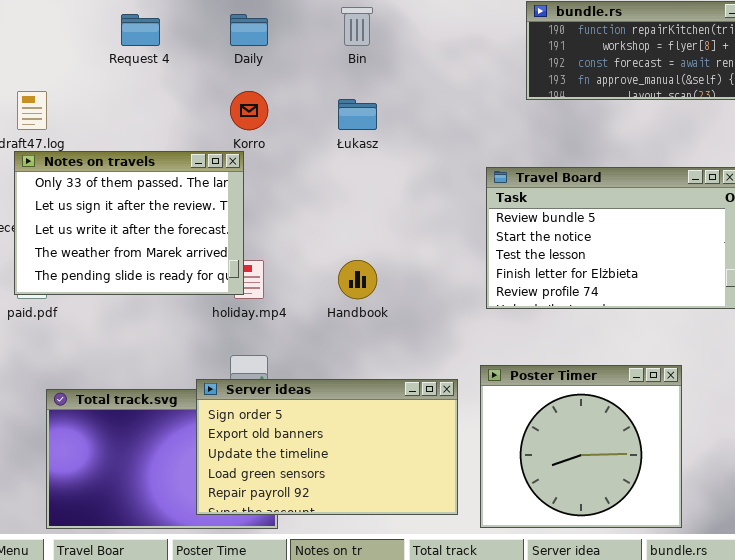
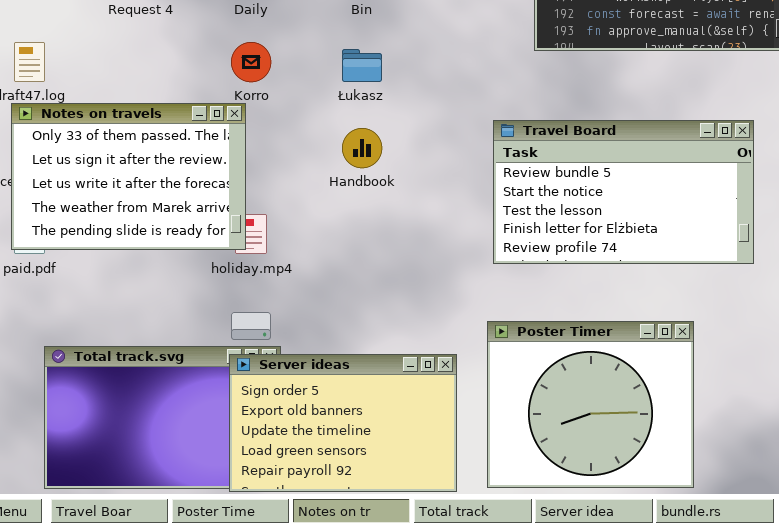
Handbook: [338,260,377,299] -> [342,128,382,168], moved
Server ideas: [196,379,458,515] -> [229,354,457,492], moved, resized

